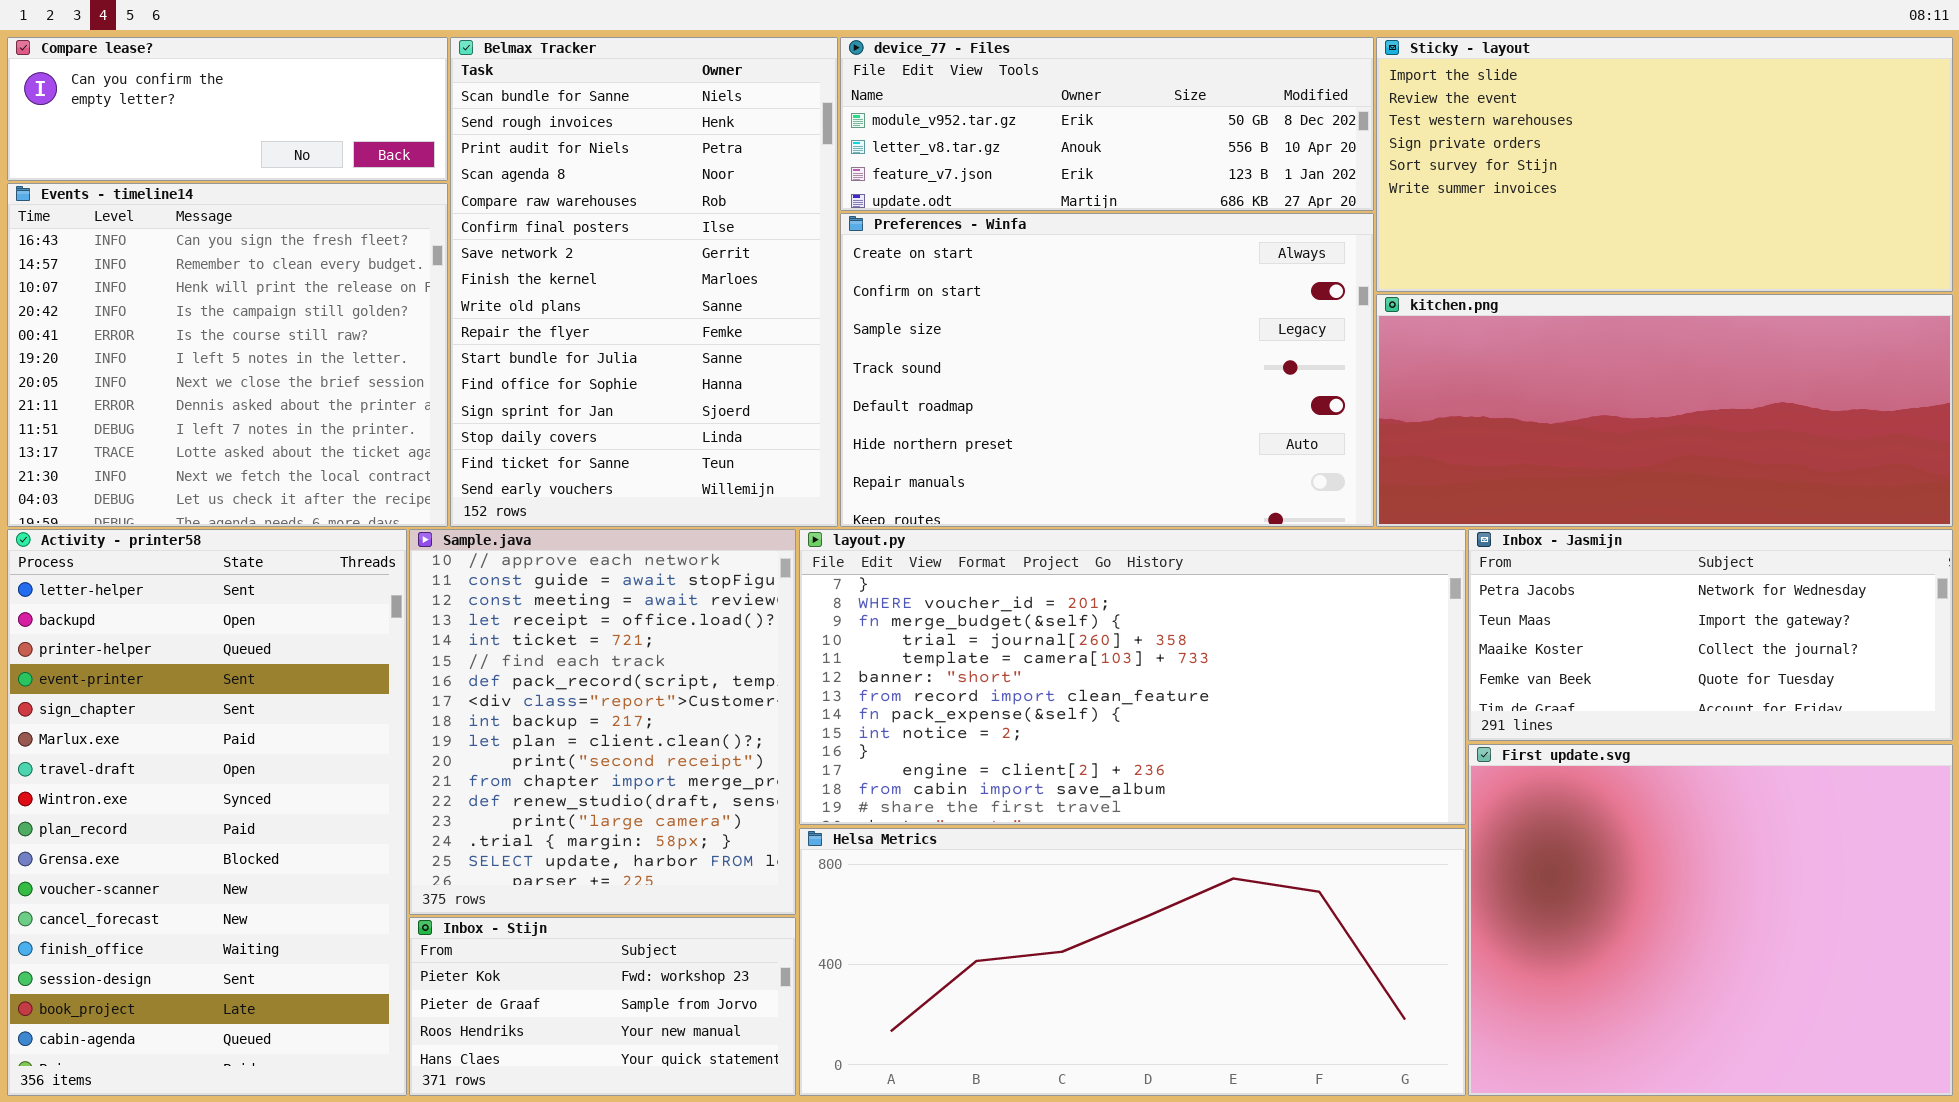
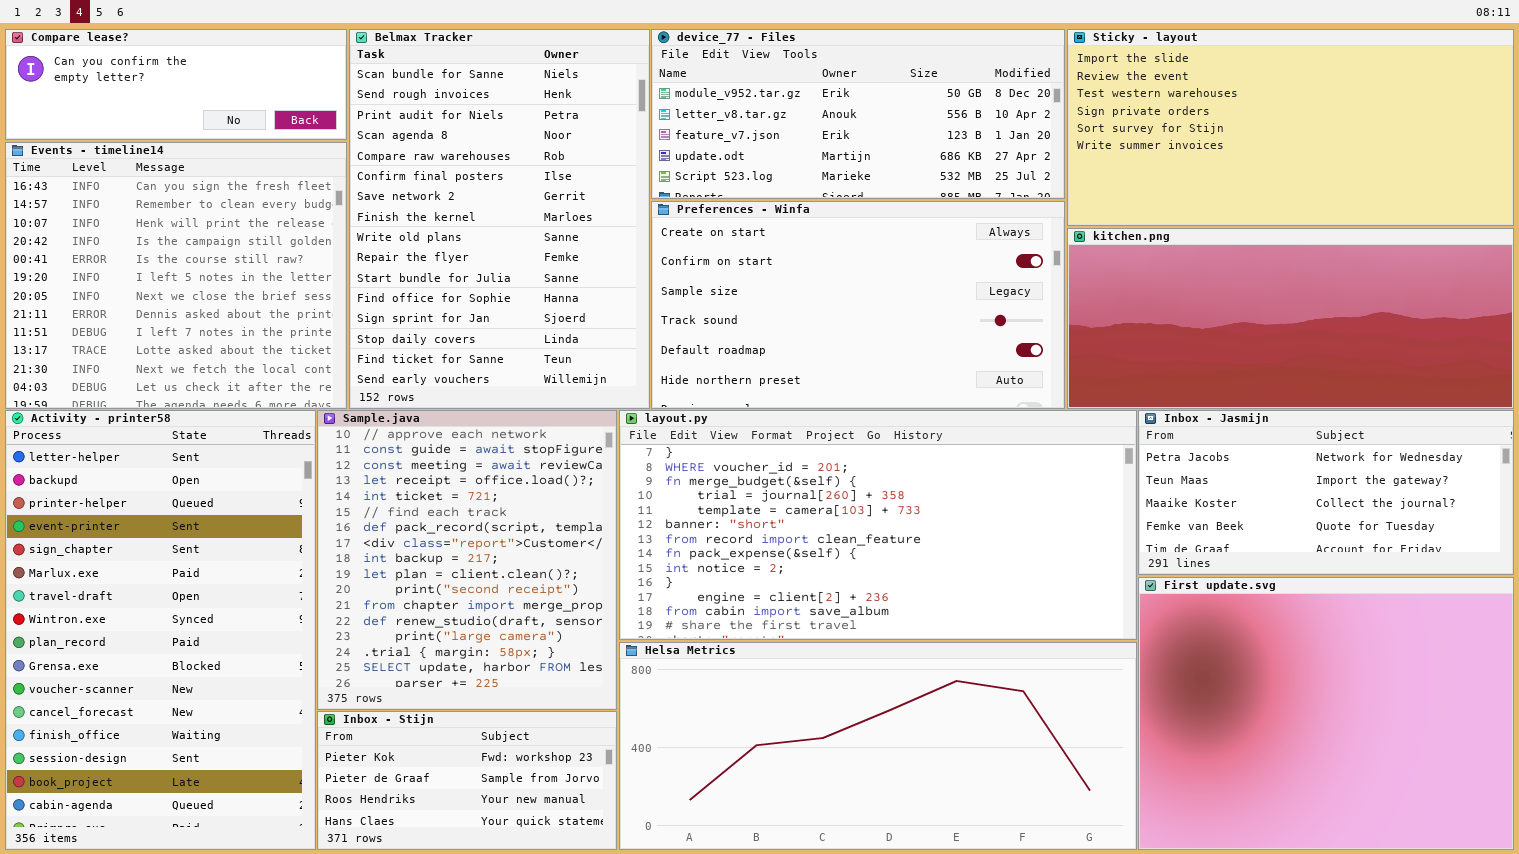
device_77 - Files: [840,37,1374,211] -> [651,29,1065,199], resized
Preferences - Winfa: [840,213,1374,527] -> [651,201,1065,409], resized

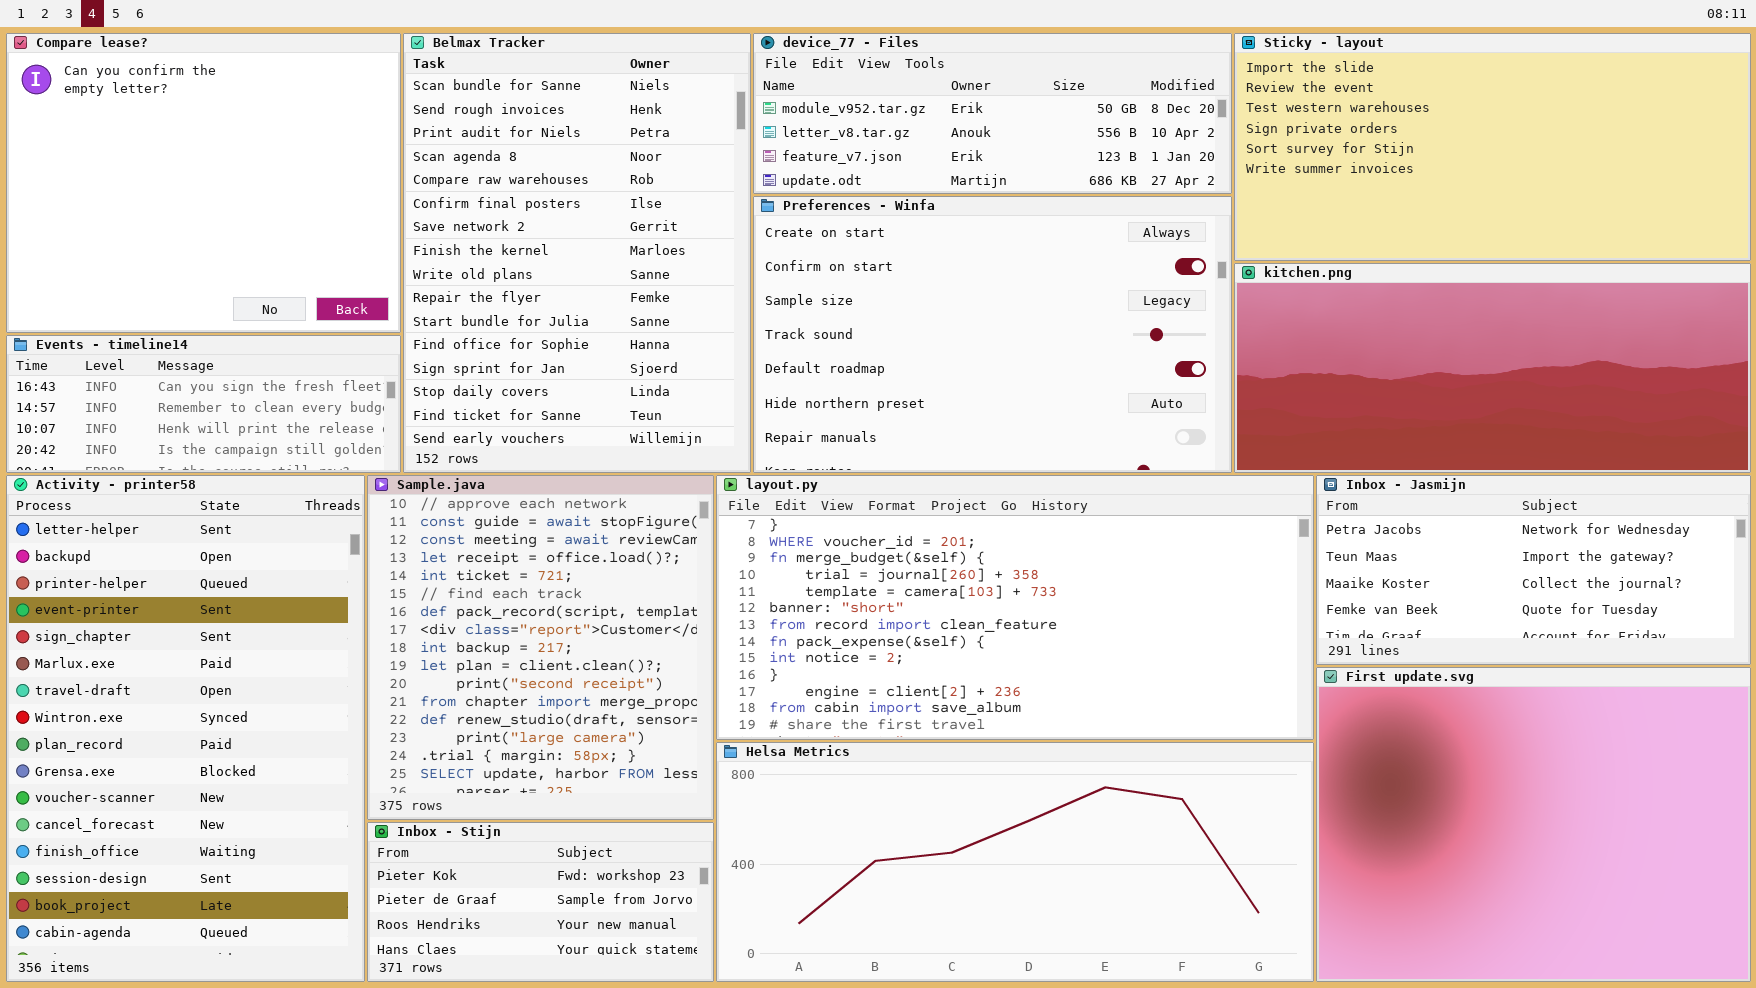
Compare lease?: [5,29,347,140] -> [6,33,401,333], resized
device_77 - Files: [651,29,1065,199] -> [753,33,1232,194], resized
Events - timeline14: [5,142,347,409] -> [6,335,401,473], resized
Preferences - Winfa: [651,201,1065,409] -> [753,196,1232,473], resized

